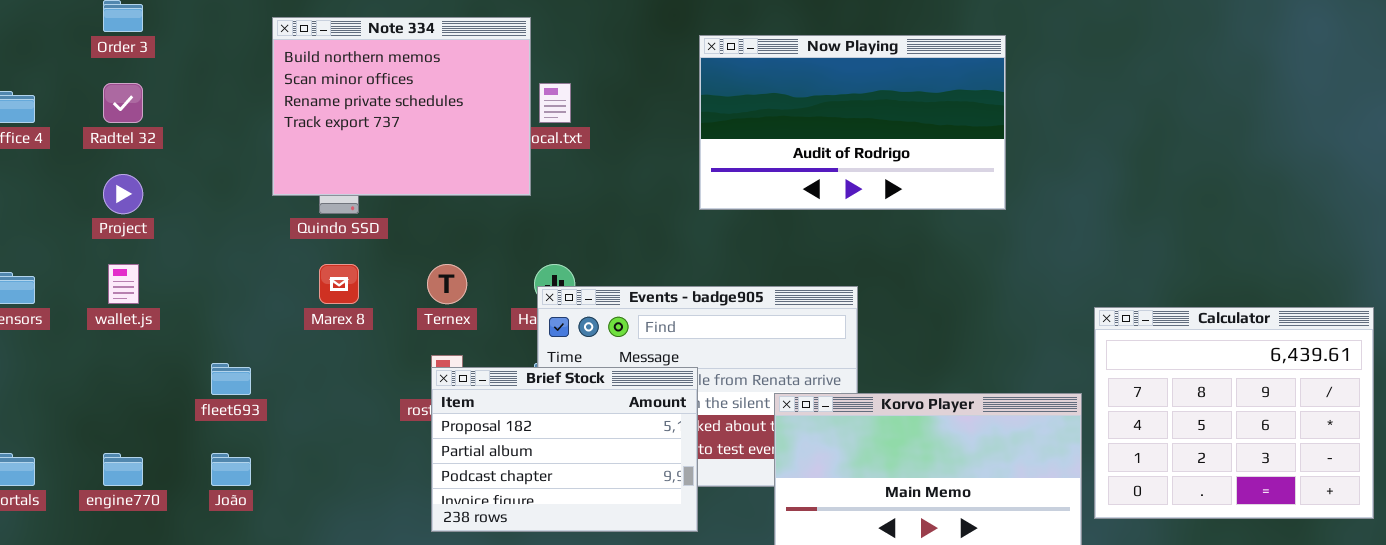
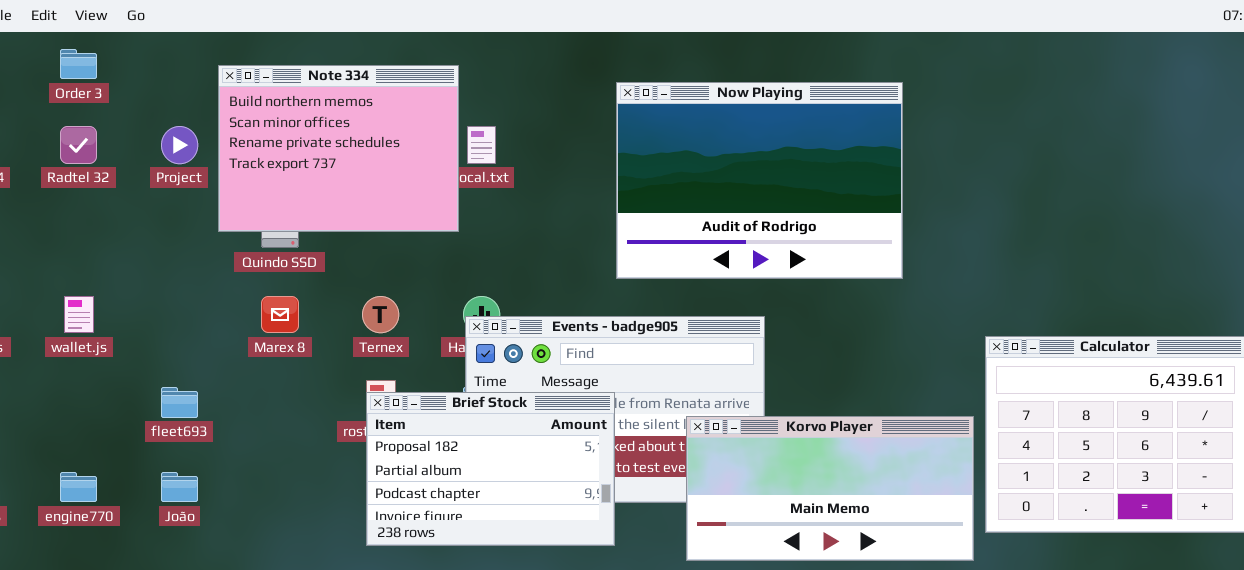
Now Playing: [699,35,1006,210] -> [616,82,903,279], resized
Project: [103,174,143,214] -> [161,126,198,164], moved

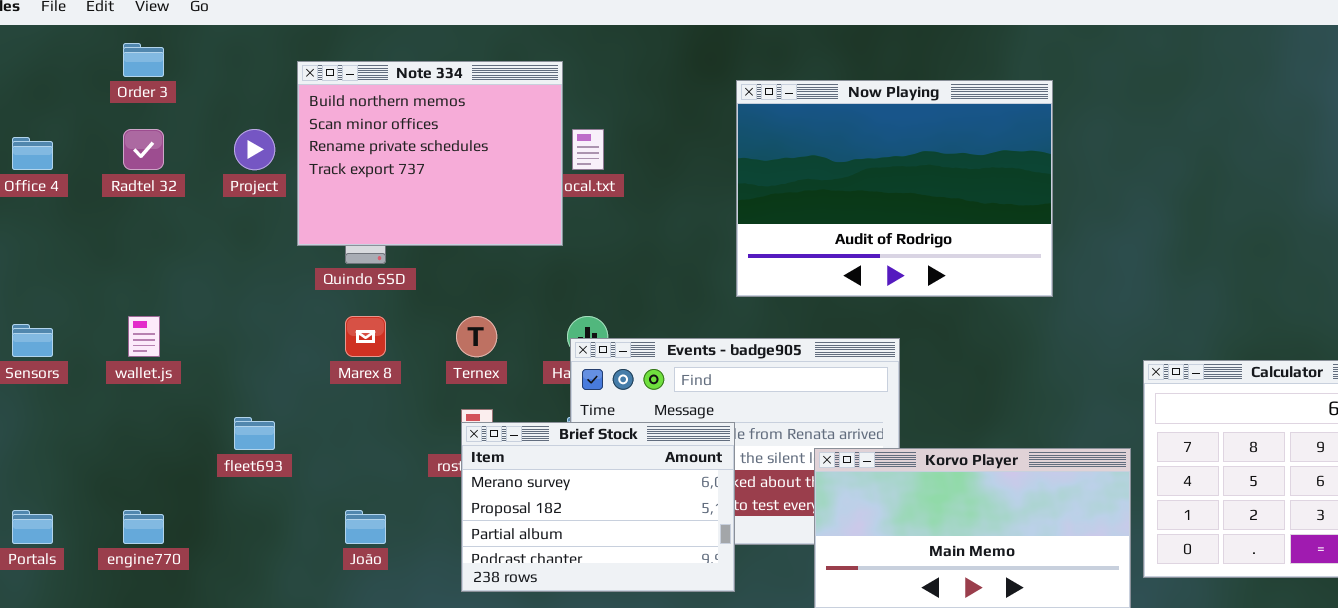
Brief Stock: [366,392,615,546] -> [461,422,735,592], scrolled up 1 row
João: [161,472,198,502] -> [345,510,386,544], moved

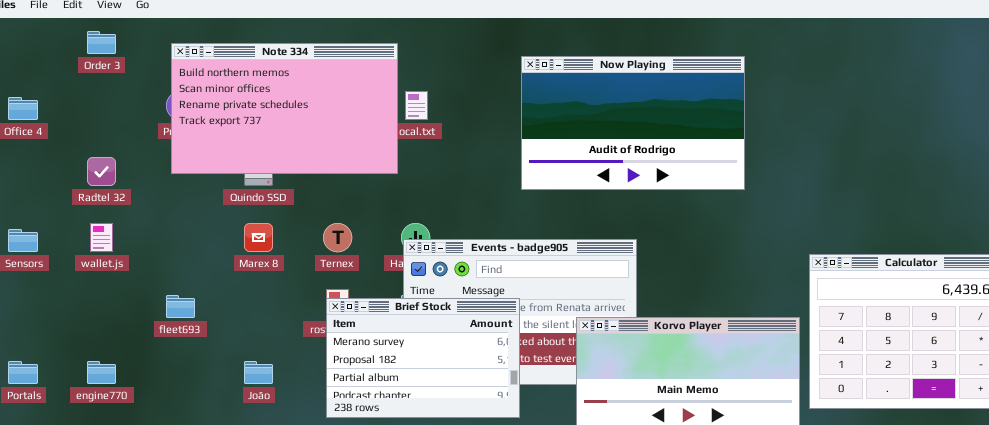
Note 334: [297,61,563,246] -> [171,43,398,174], resized
Now Playing: [736,80,1053,297] -> [521,56,745,190], resized
Radtel 32: [123,129,164,170] -> [87,157,116,186], moved

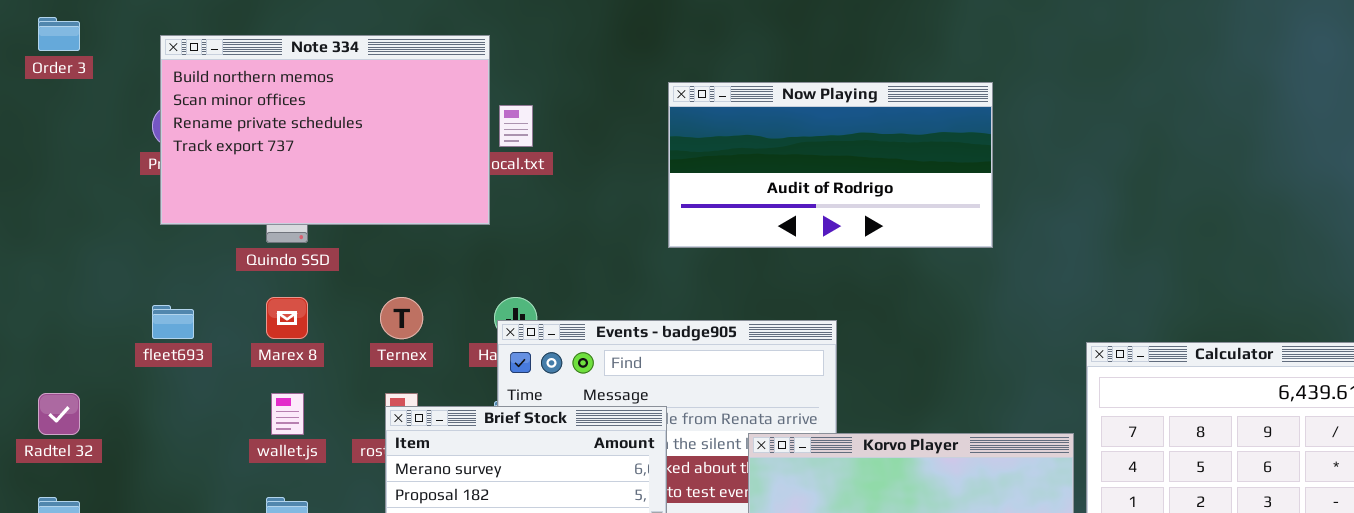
Now Playing: [521,56,745,190] -> [668,82,993,248], resized
Radtel 32: [87,157,116,186] -> [38,393,80,435], moved
wallet.js: [90,223,113,252] -> [271,393,304,435], moved
fleet693: [166,295,195,318] -> [152,305,194,339], moved

